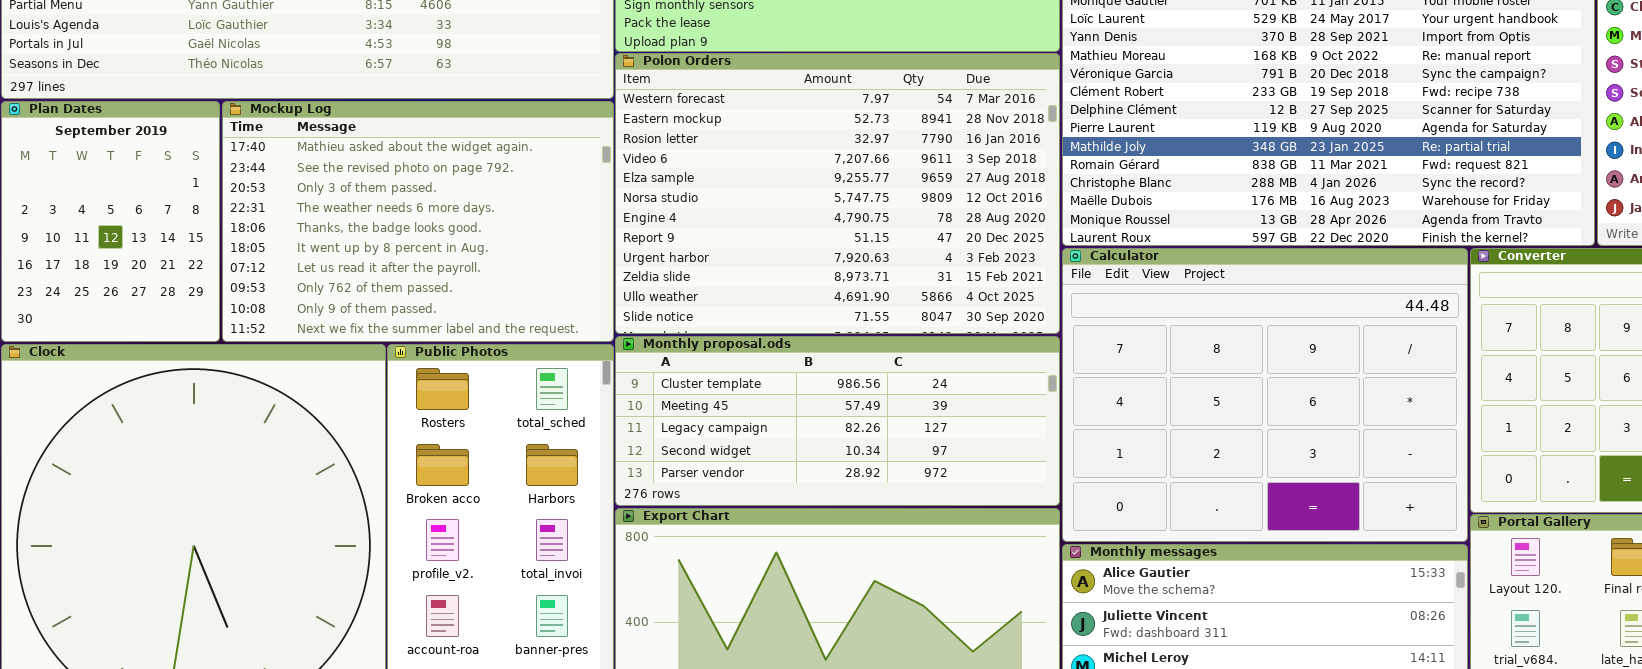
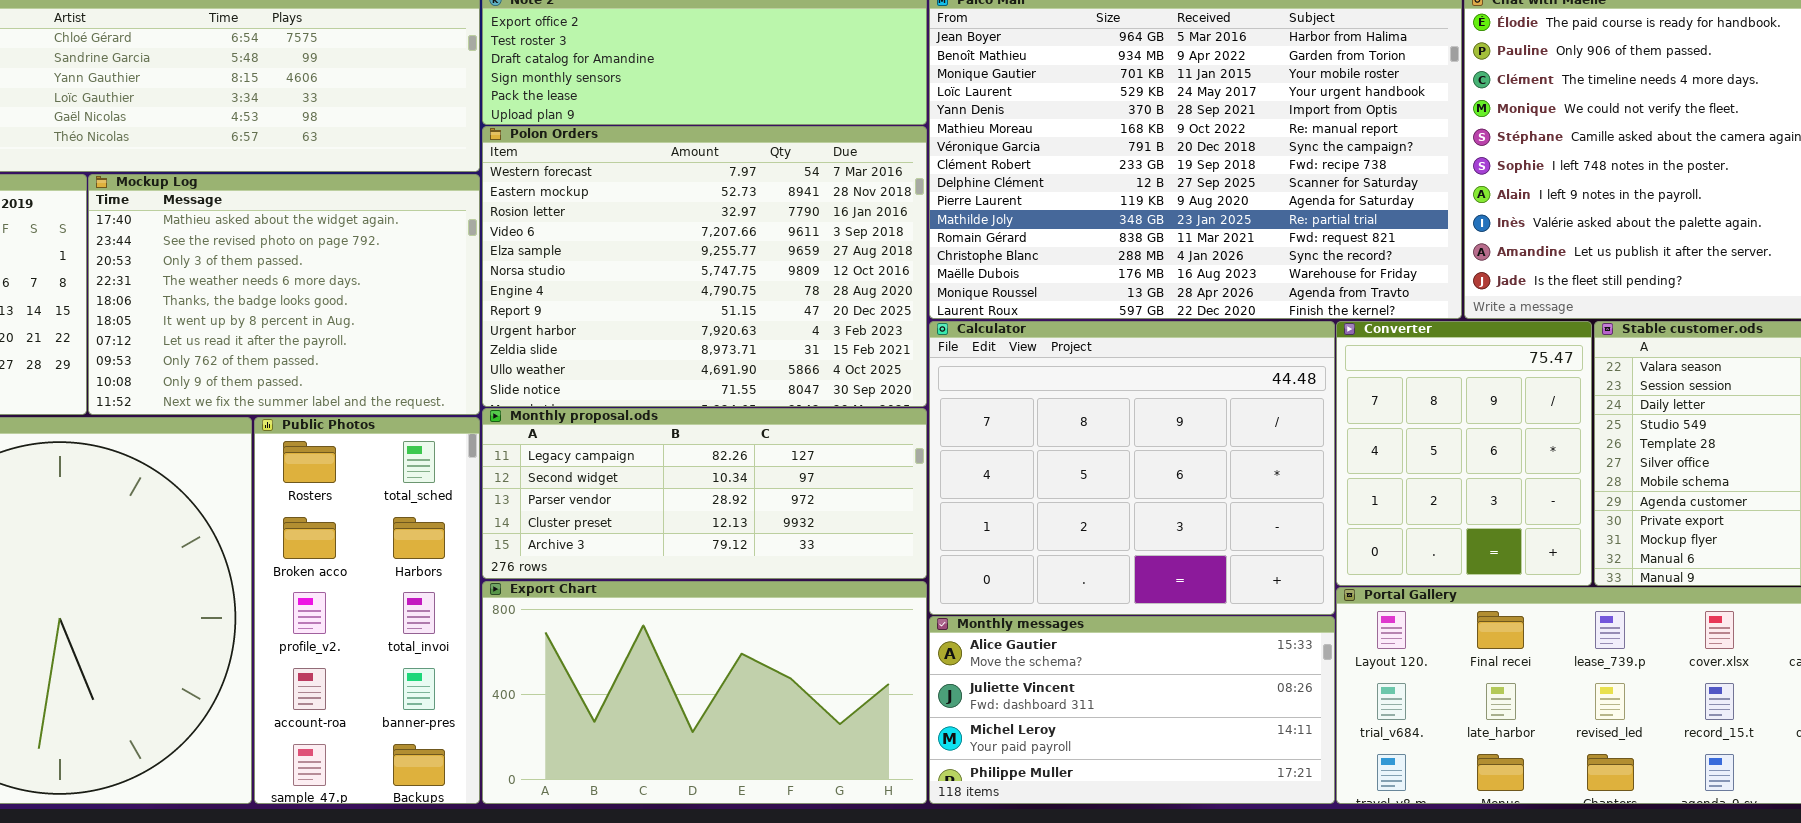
Monthly proposal.ods: [615,336,1060,506] -> [482,408,927,579], scrolled down 2 rows

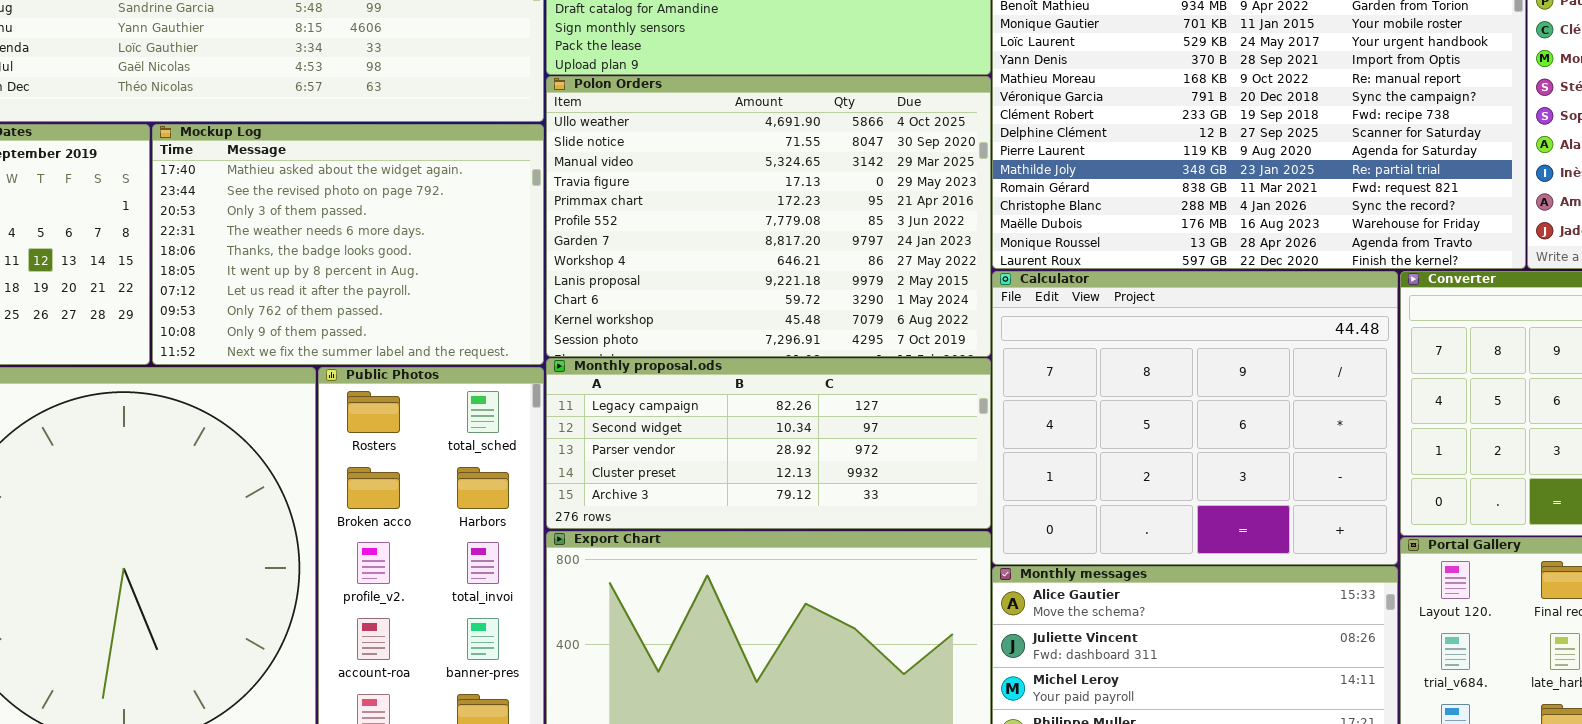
Polon Orders: [482,126,927,407] -> [546,76,991,357], scrolled down 10 rows

